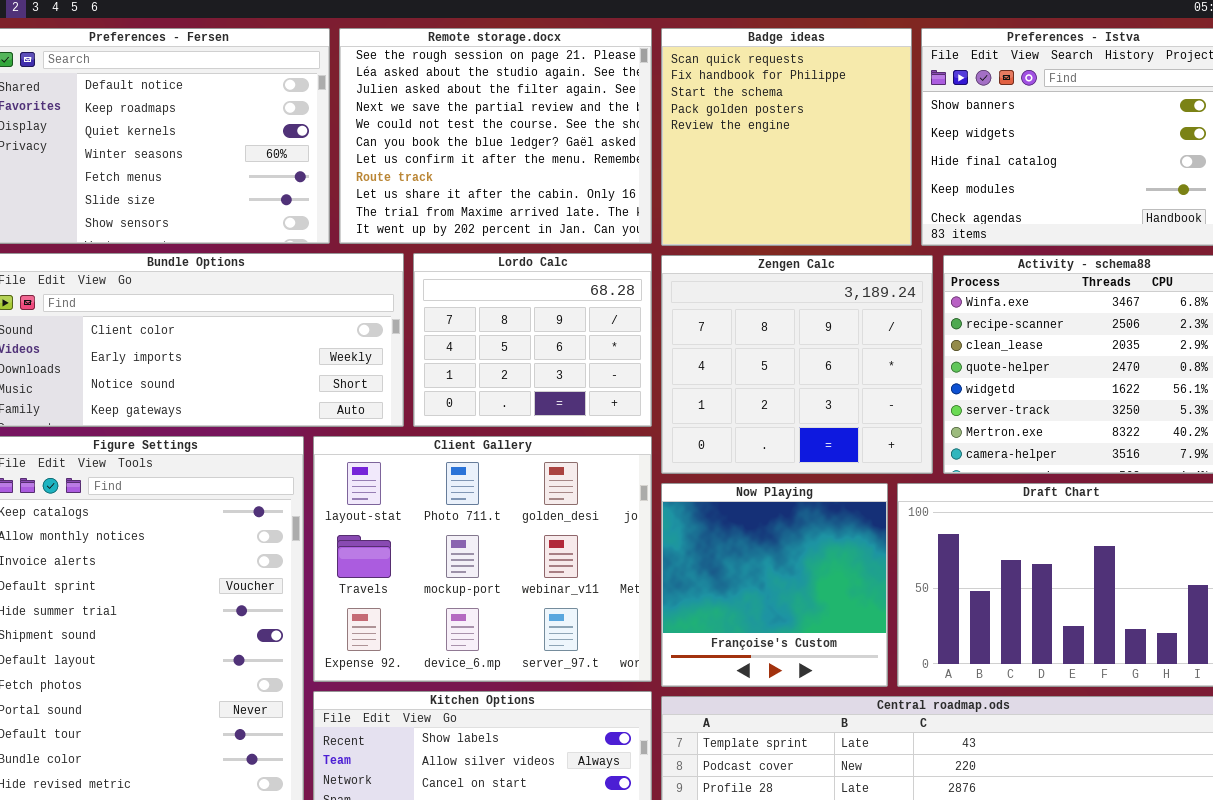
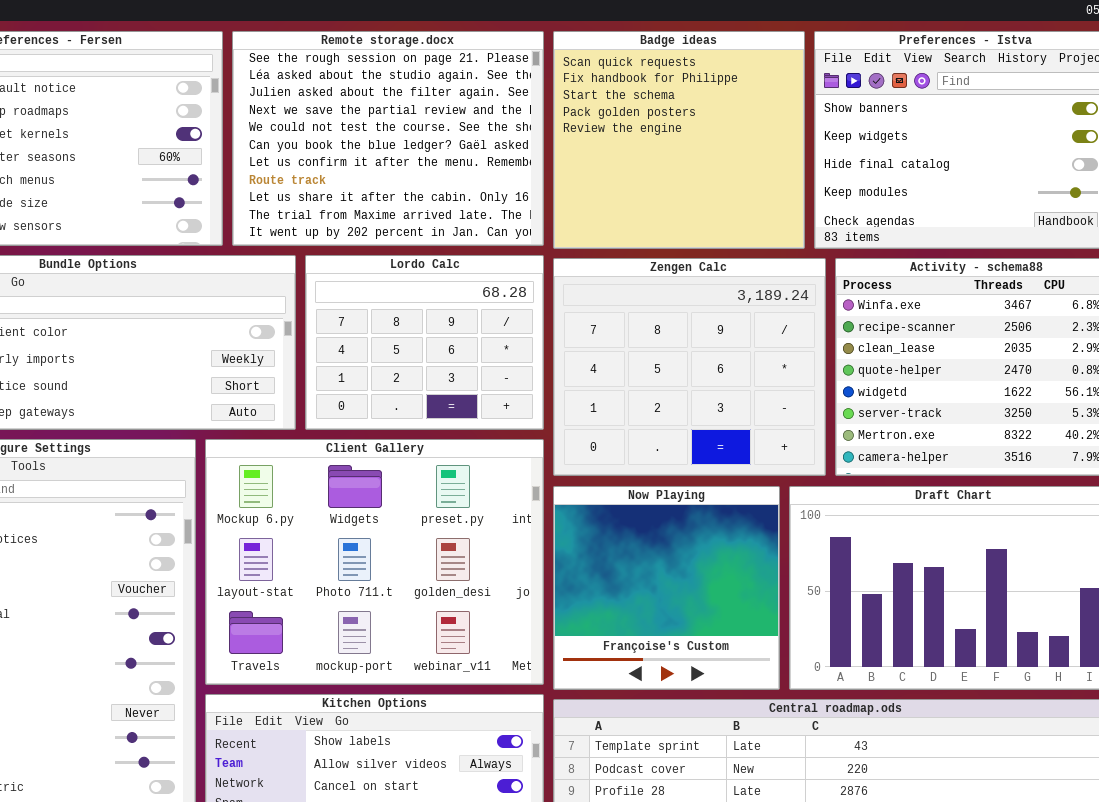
Client Gallery: [313,436,652,682] -> [205,439,544,685], scrolled up 1 row

